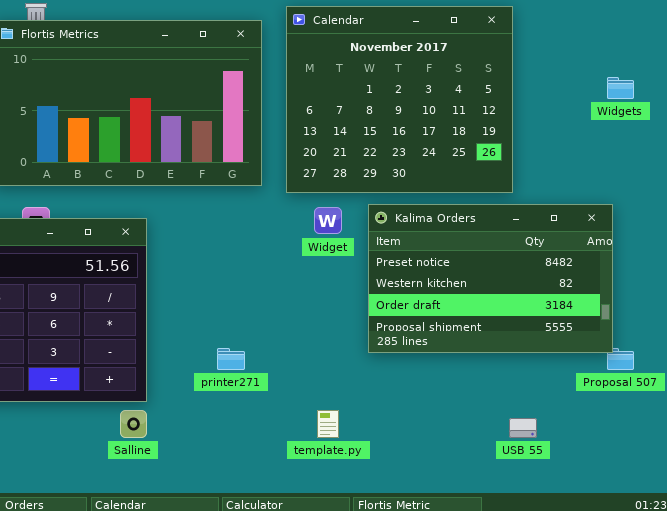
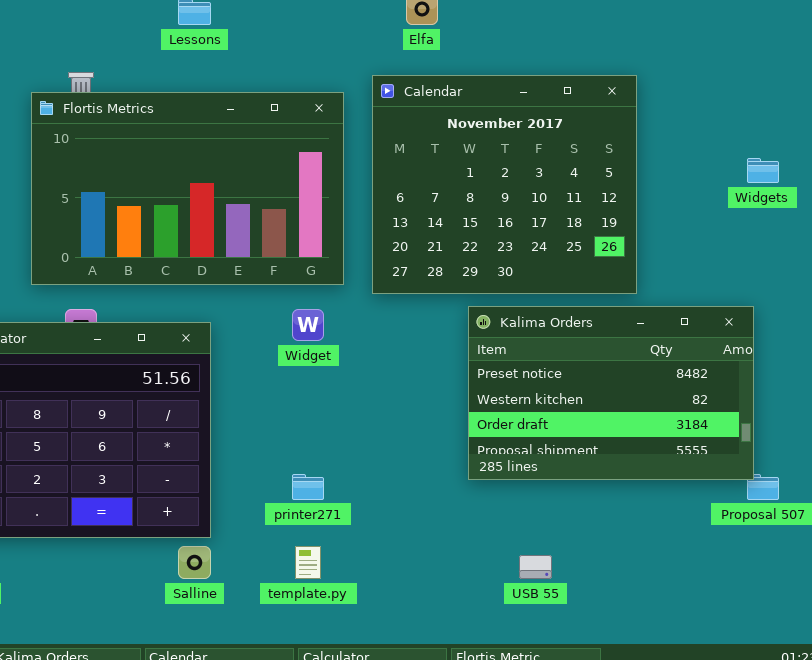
Widget: [314,207,342,234] -> [292,309,324,341], moved
template.py: [317,410,339,438] -> [295,546,321,579], moved
USB 55: [509,418,537,438] -> [519,555,552,579], moved

